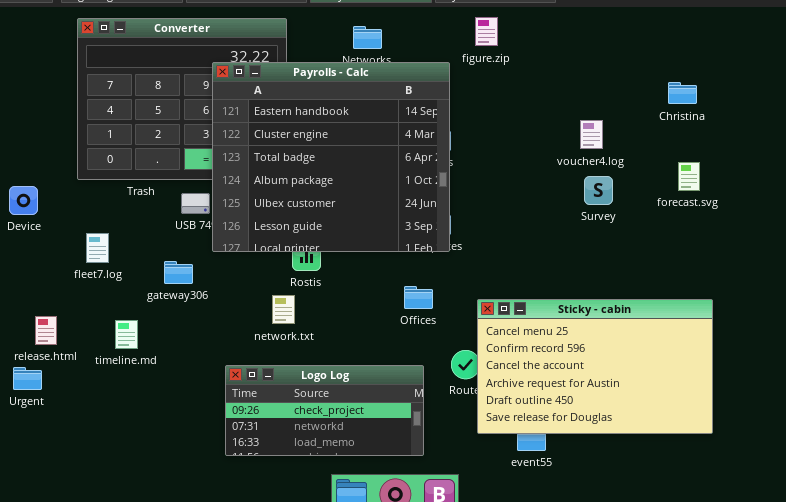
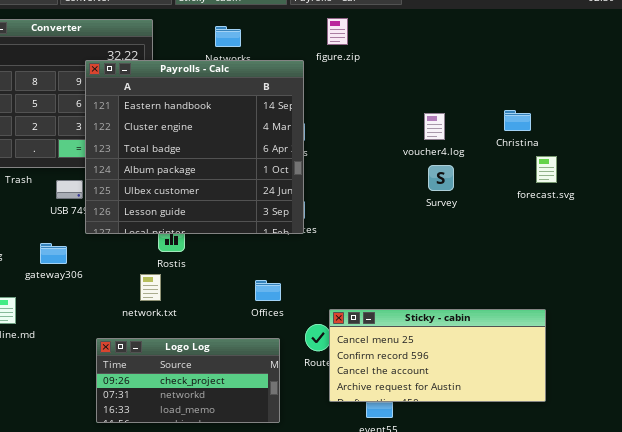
Christina: [668,82,697,104] -> [504,110,531,131], moved
forecast.svg: [678,162,700,191] -> [536,156,557,183], moved
Offices: [404,286,433,309] -> [255,280,281,301], moved
Sticky - cabin: [477,299,713,434] -> [329,309,546,402], resized

